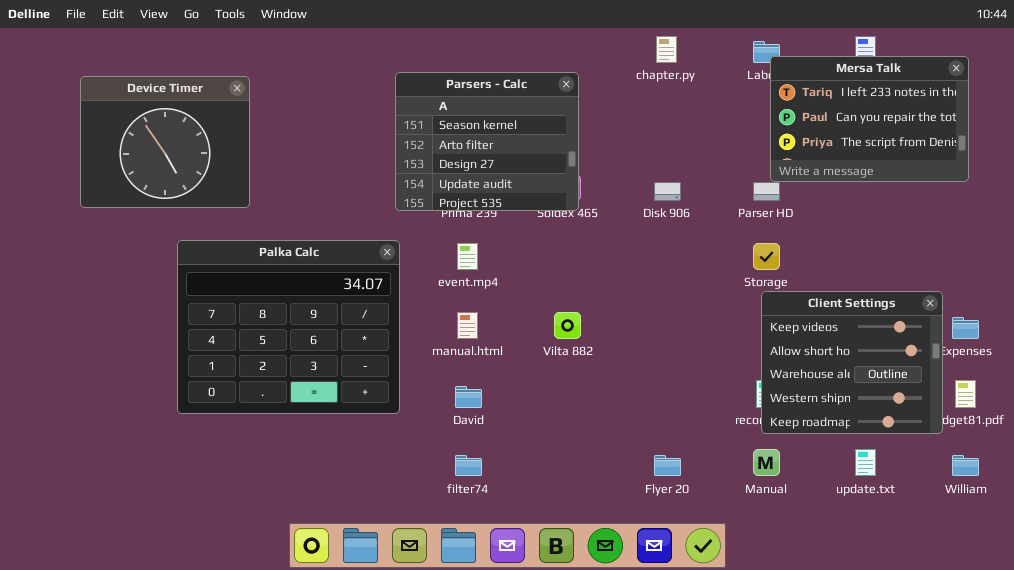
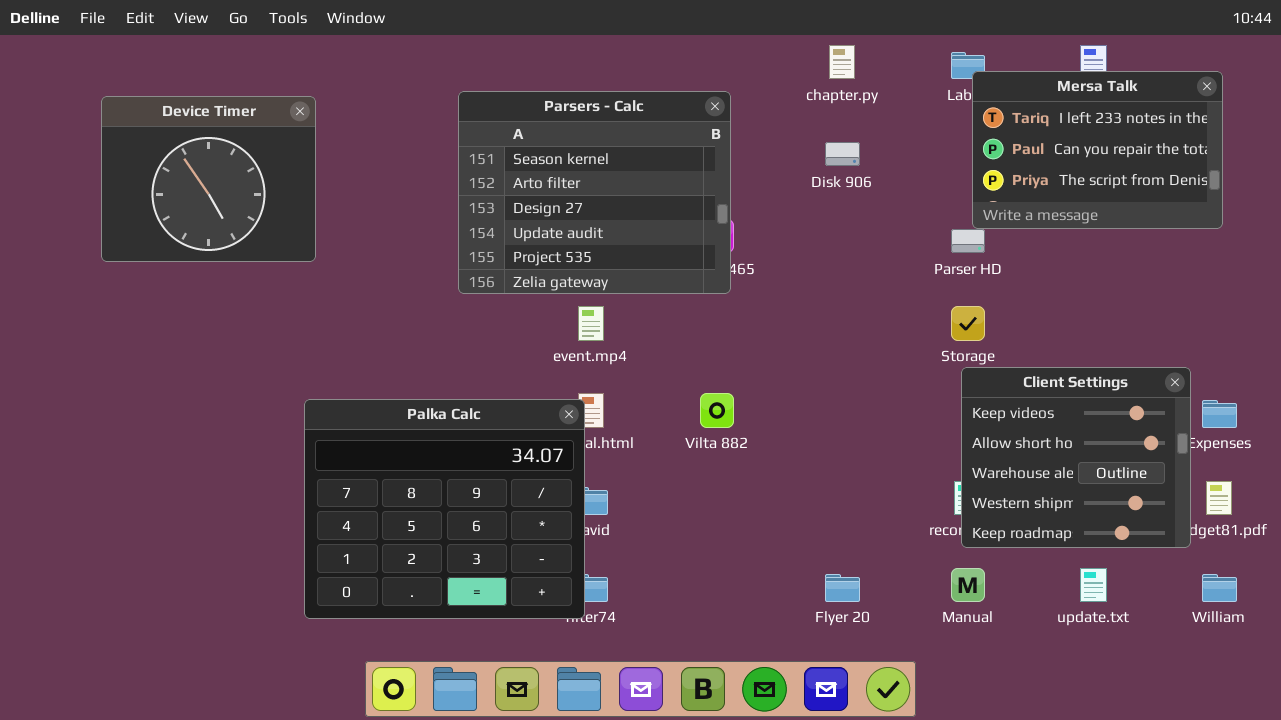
Parsers - Calc: [395,72,579,211] -> [458,91,731,294], resized
Disk 906: [654,182,681,201] -> [825,142,860,166], moved
Palka Calc: [177,240,400,414] -> [304,399,585,619], moved

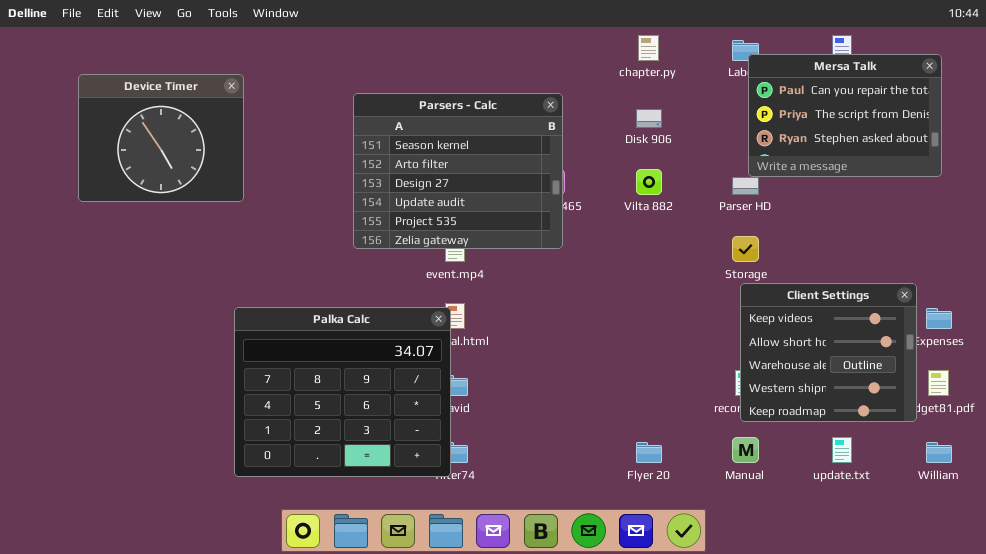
Mersa Talk: [972,71,1223,229] -> [748,54,942,177], scrolled down 1 row
Parsers - Calc: [458,91,731,294] -> [353,93,563,249], moved
Vilta 882: [700,393,734,428] -> [636,169,662,195], moved

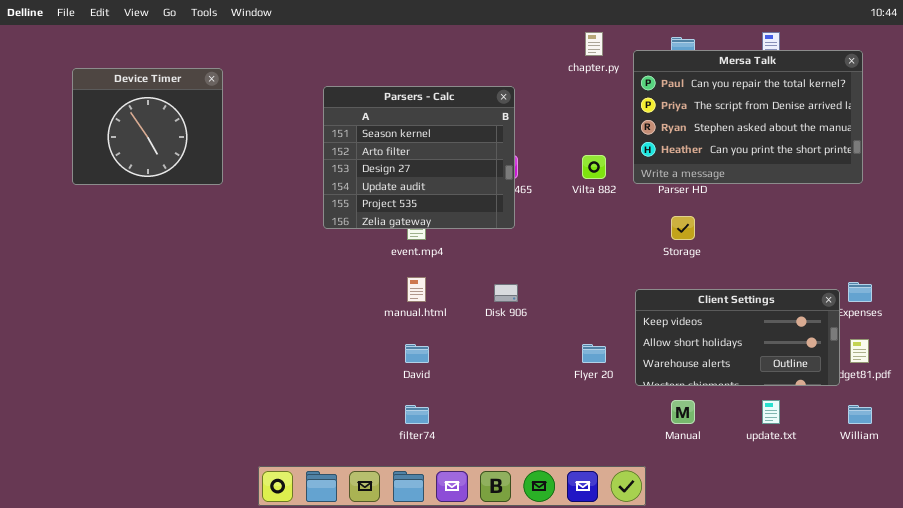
Mersa Talk: [748,54,942,177] -> [633,50,863,184], resized
Disk 906: [636,109,662,128] -> [494,284,518,302], moved
Client Settings: [740,283,917,422] -> [635,289,840,386], resized
Palka Calc: [234,307,451,477] -> none, closed
Flyer 20: [636,442,662,463] -> [582,344,606,363], moved

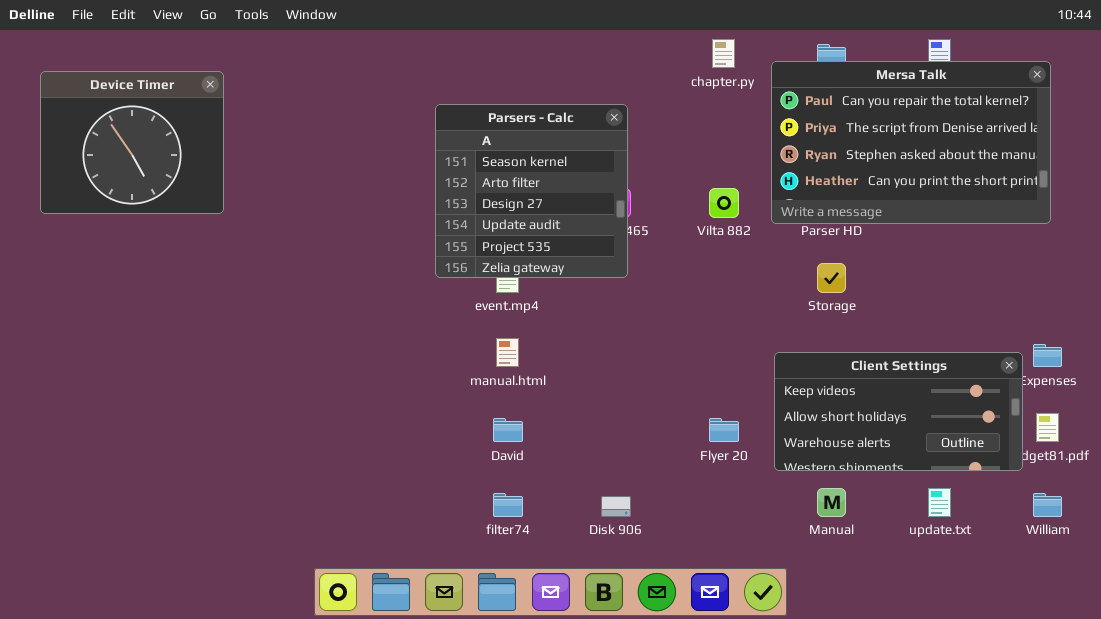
Device Timer: [72,68,223,185] -> [40,71,224,214], moved
Parsers - Calc: [323,86,515,229] -> [435,104,628,278], resized
Disk 906: [494,284,518,302] -> [601,496,631,517], moved

